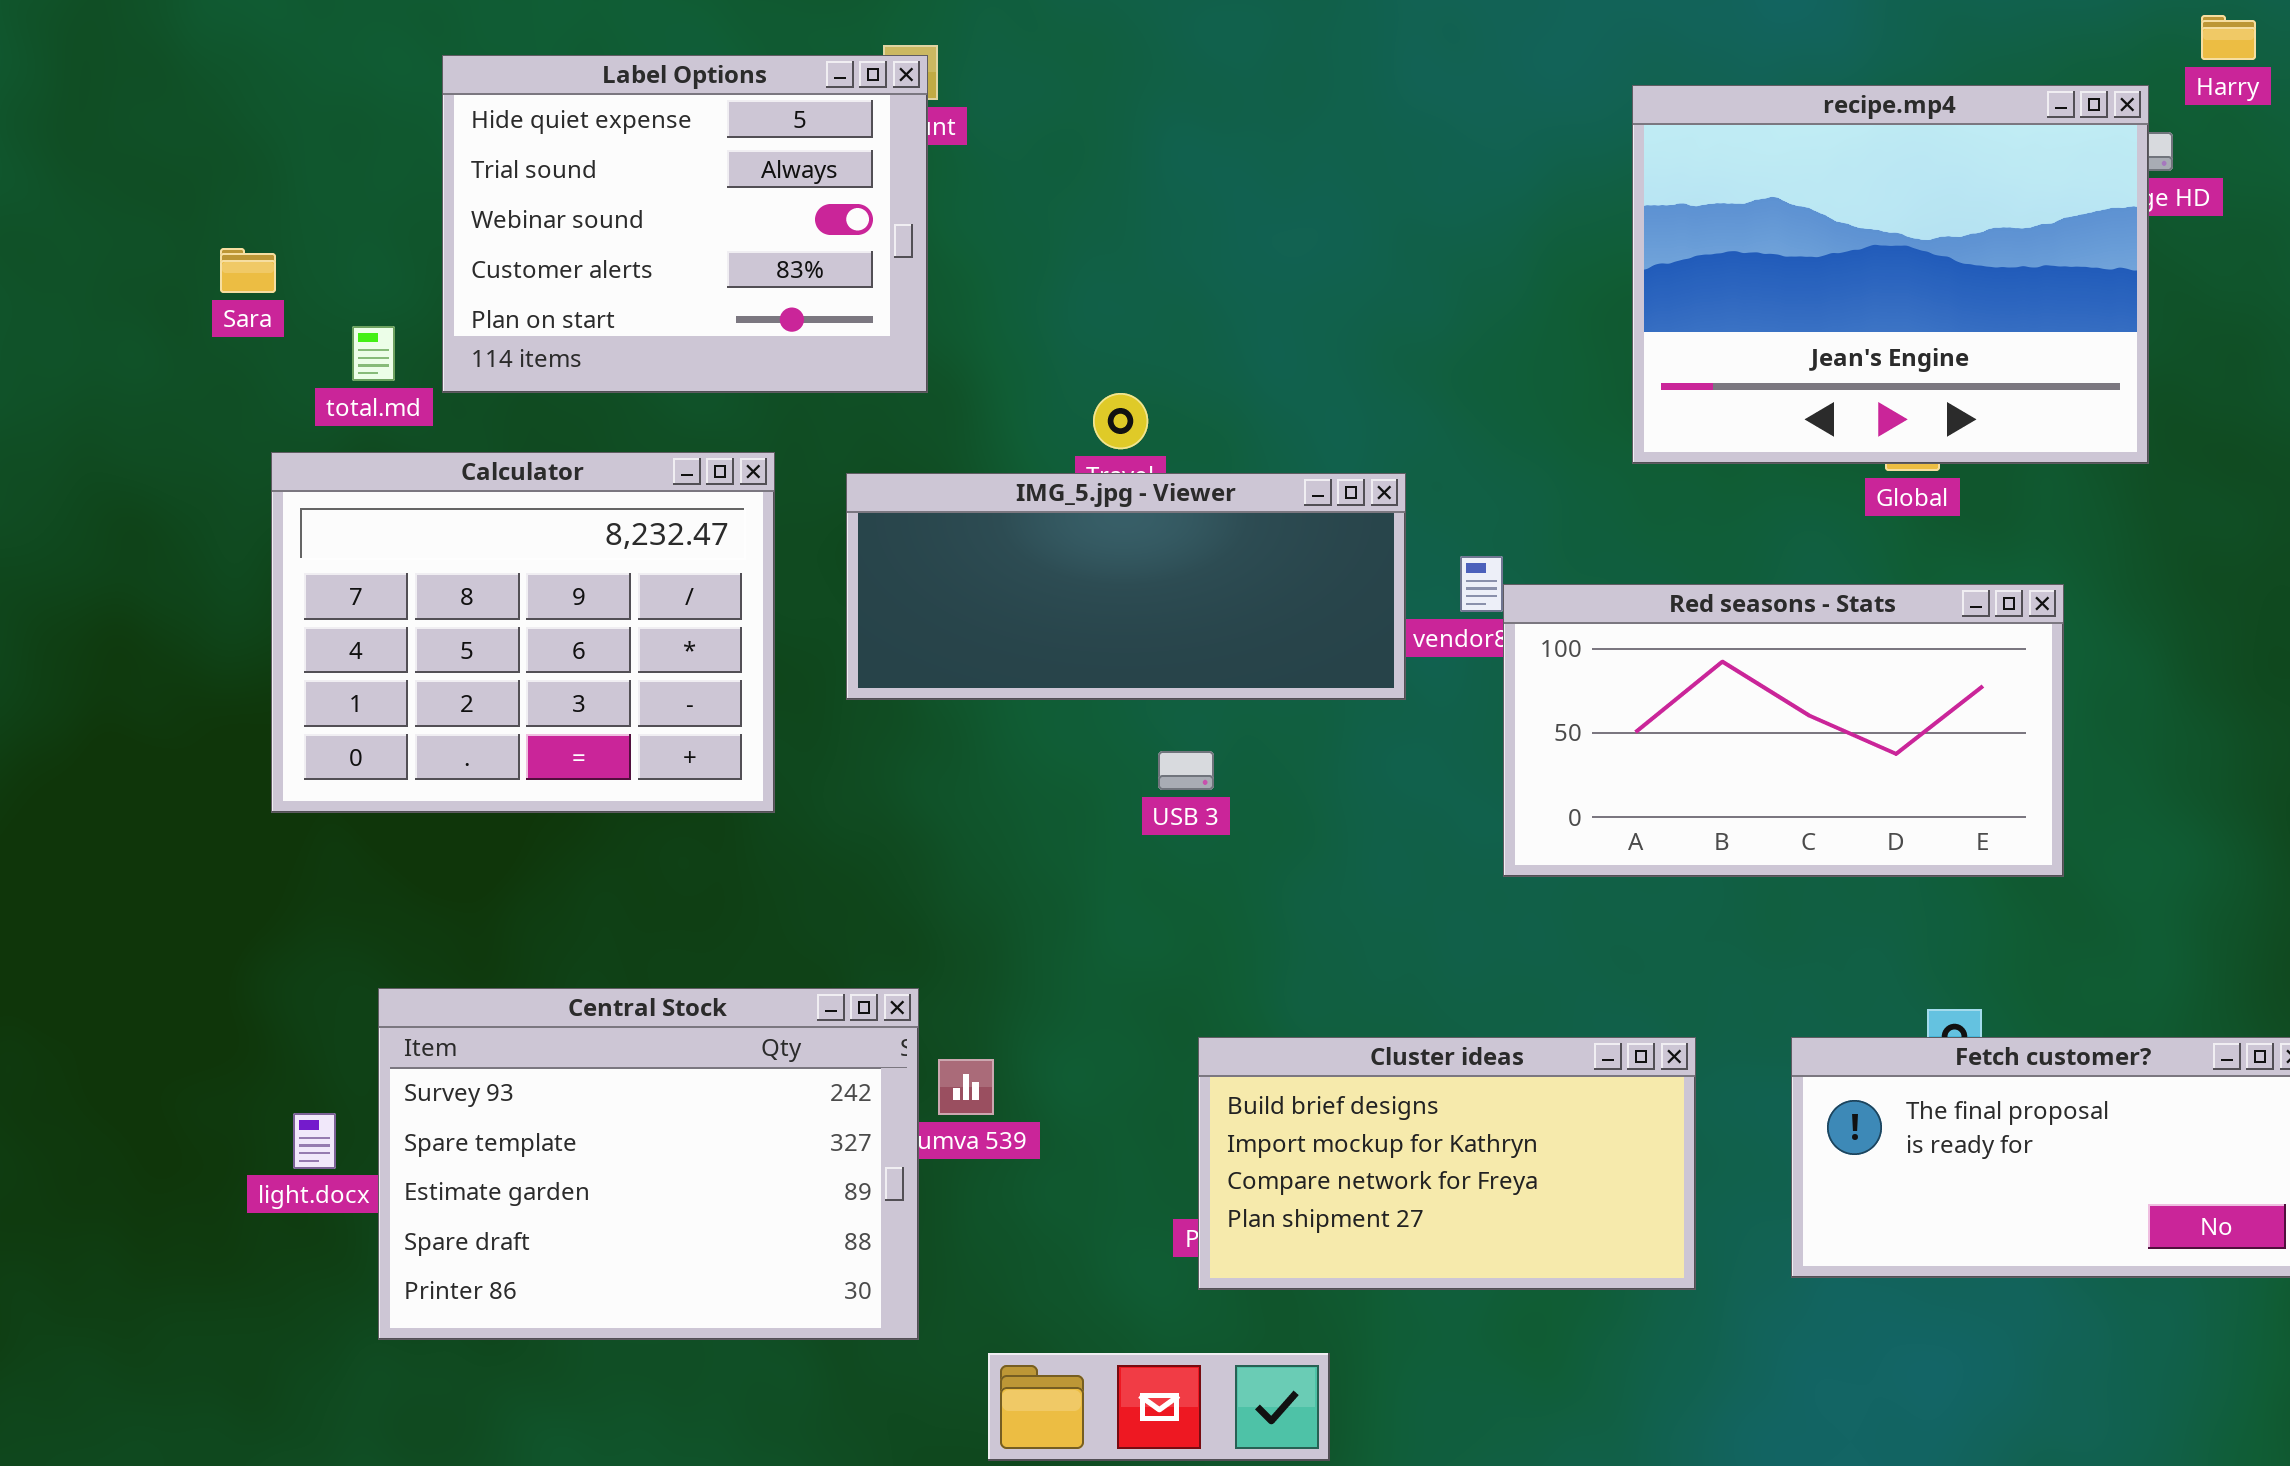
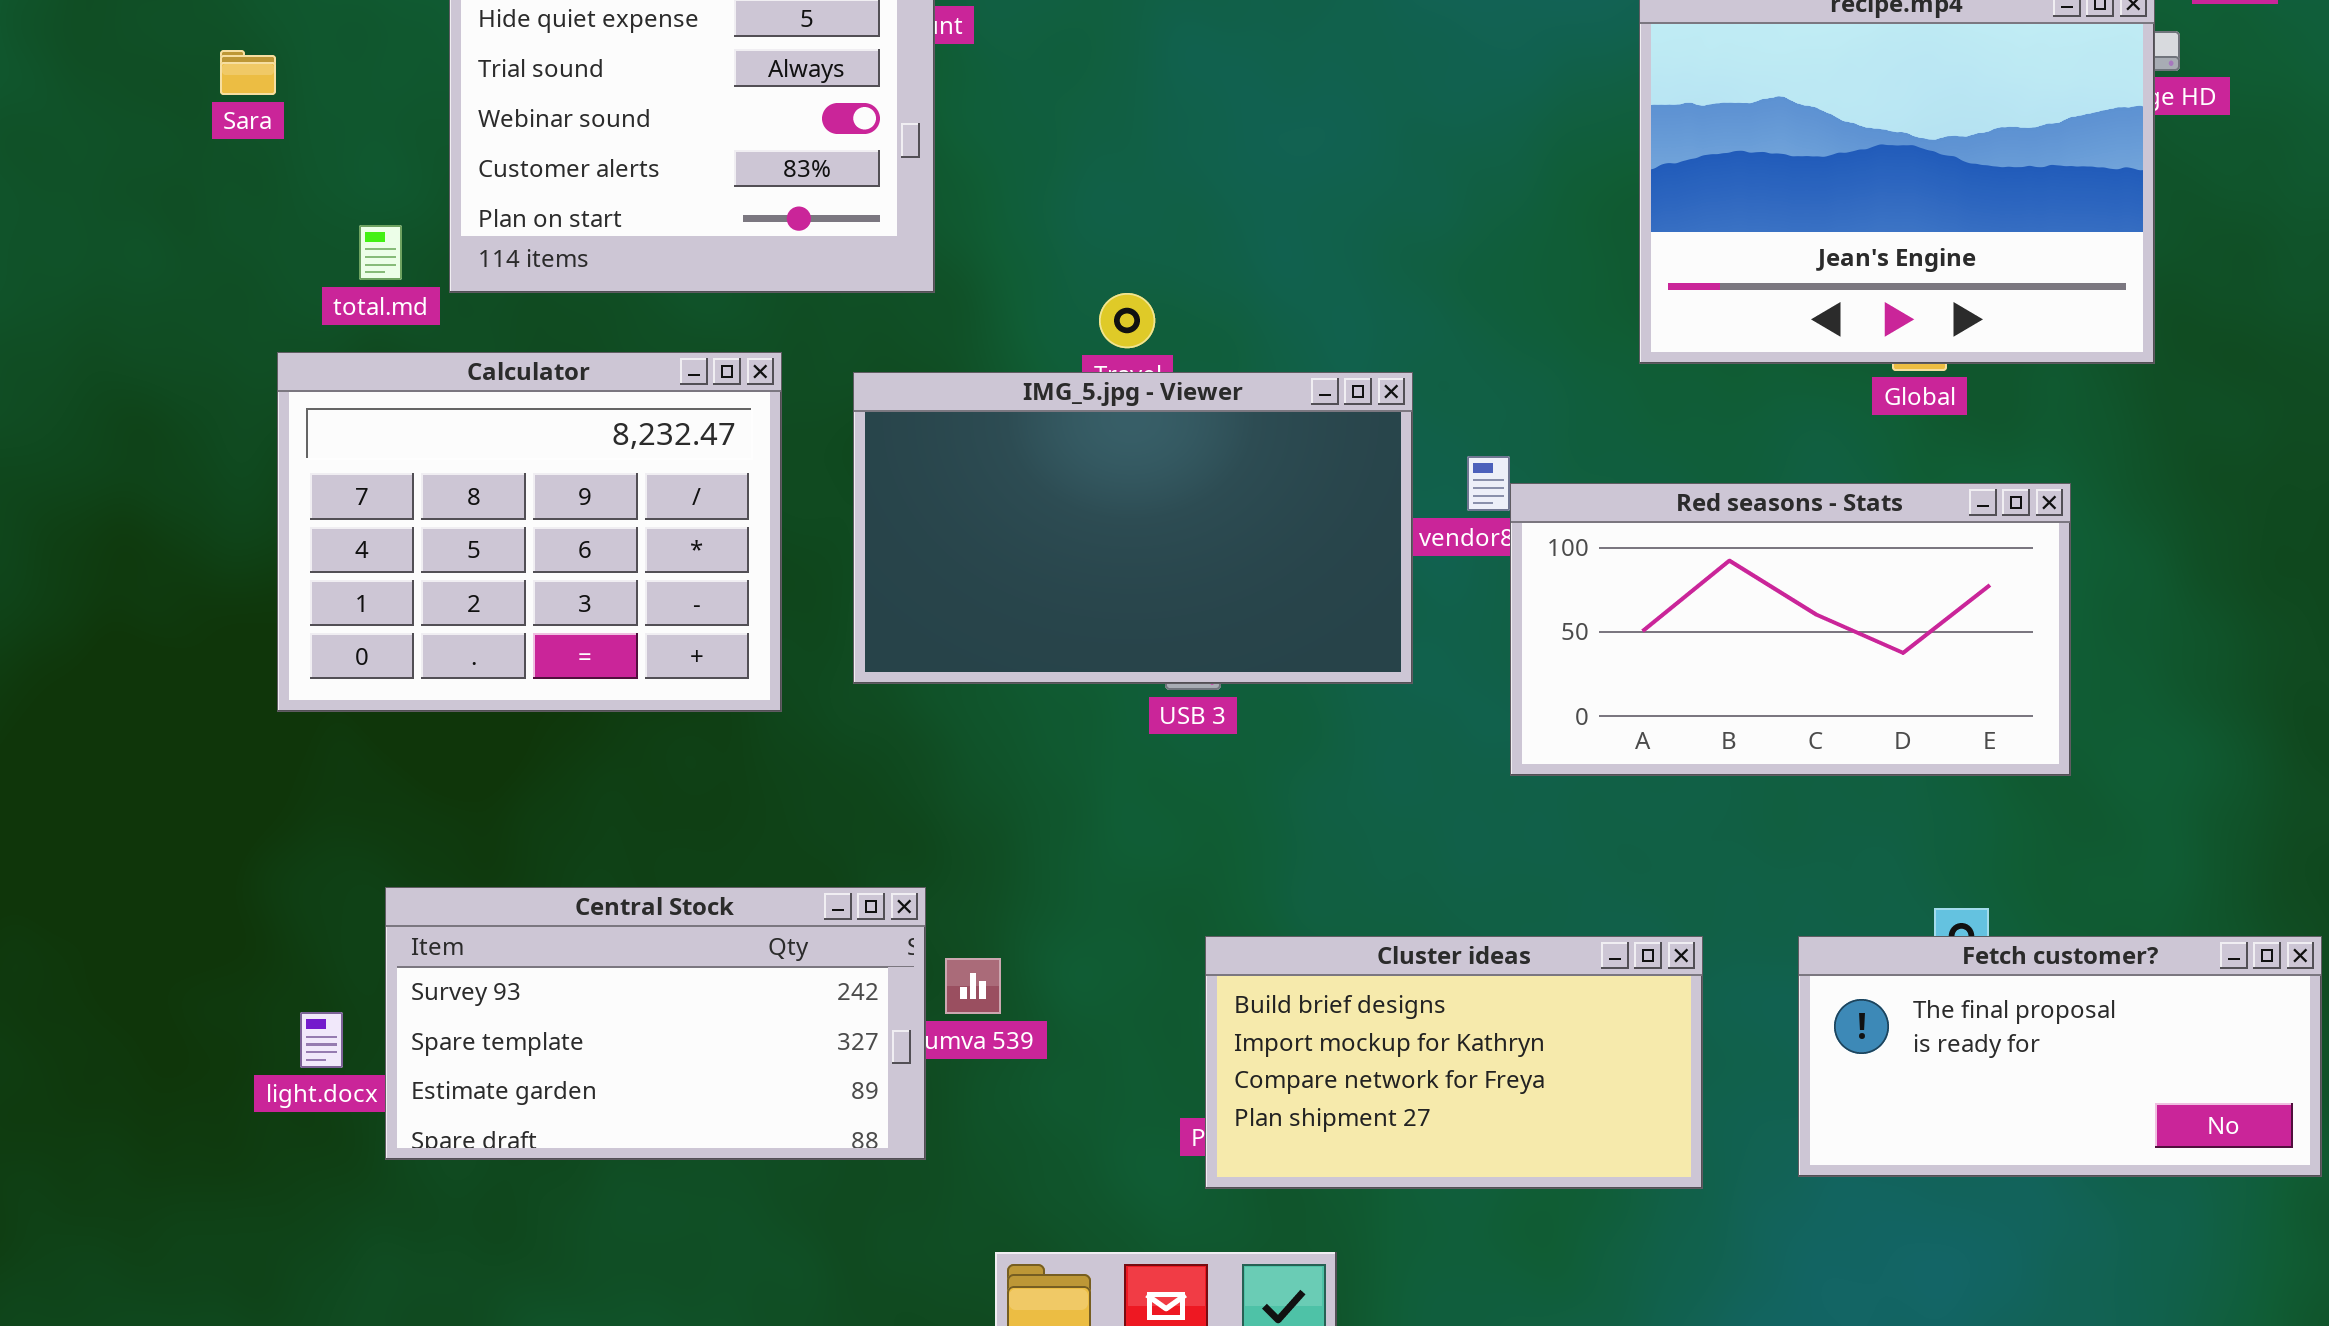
Sara: [220,248,276,293] -> [220,50,276,95], moved
IMG_5.jpg - Viewer: [846,473,1406,700] -> [853,372,1413,684], resized
Central Stock: [378,988,919,1340] -> [385,887,926,1160], resized

